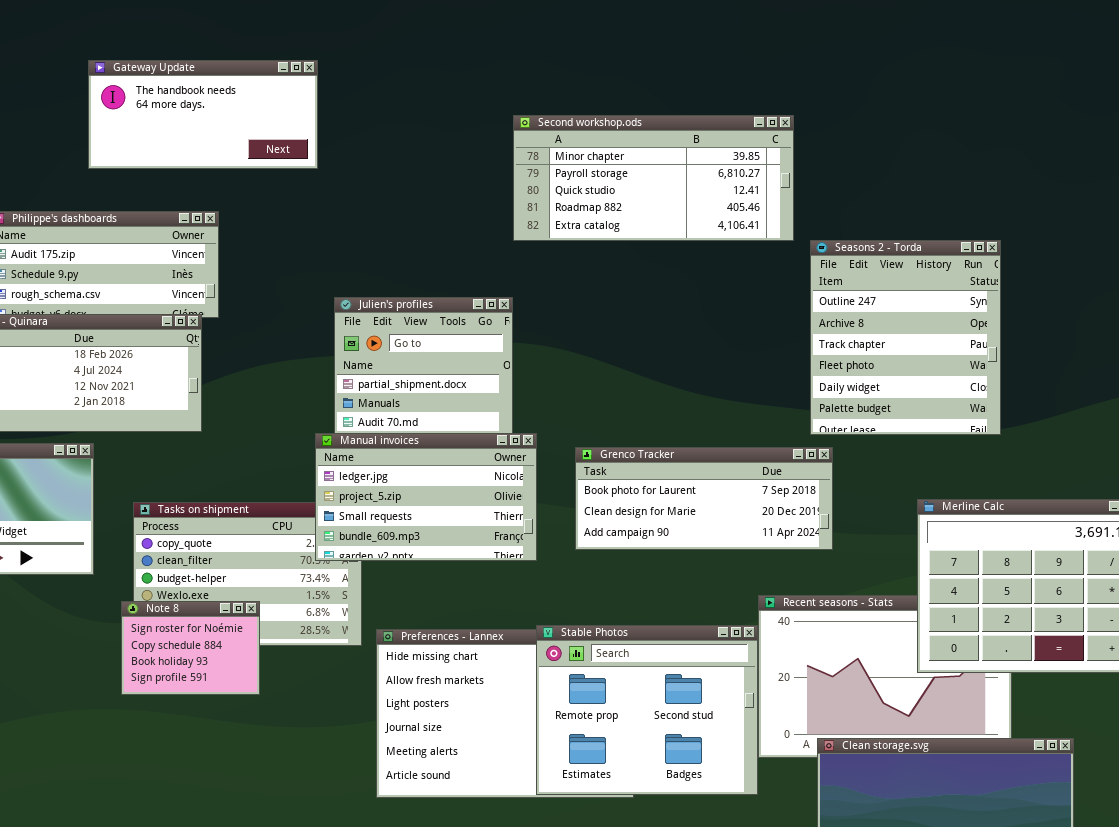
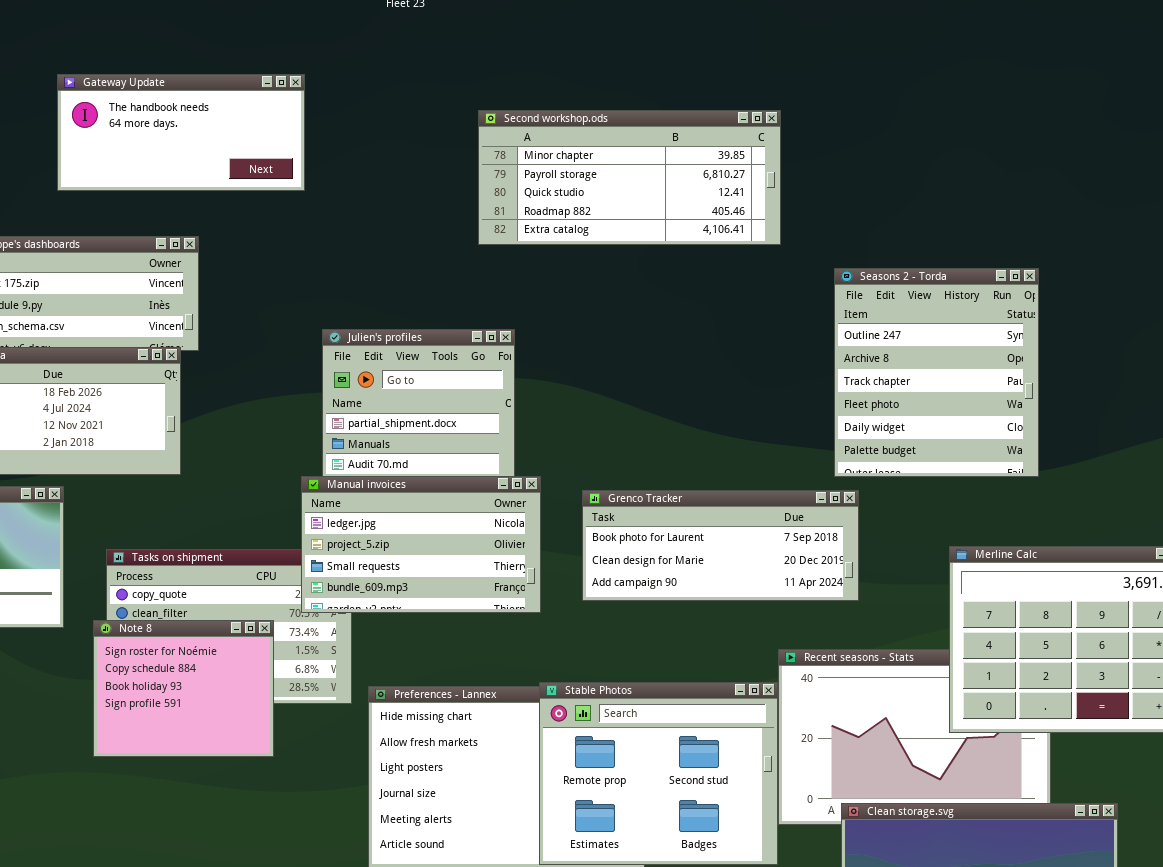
Second workshop.ods: [513,115,794,241] -> [478,110,781,245], moved
Note 8: [121,601,260,695] -> [93,620,274,757], resized

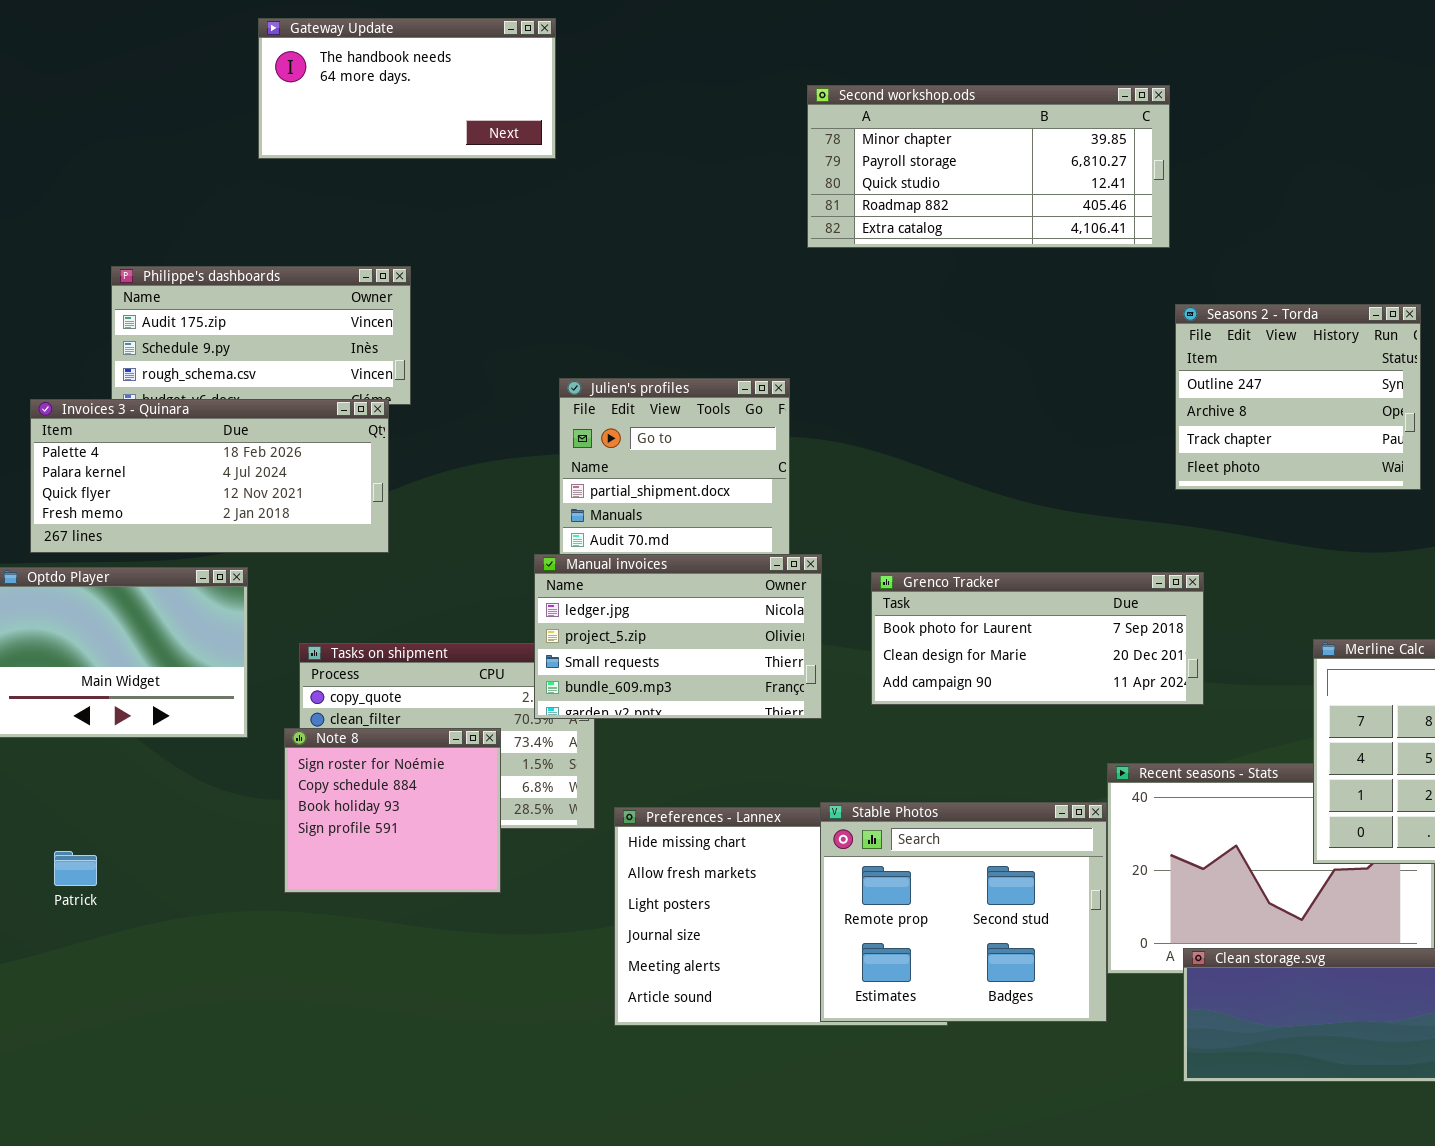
Gateway Update: [57,74,305,191] -> [258,18,556,159], moved
Second workshop.ods: [478,110,781,245] -> [807,85,1170,248], moved
Seasons 2 - Torda: [834,268,1039,477] -> [1175,304,1421,490], resized

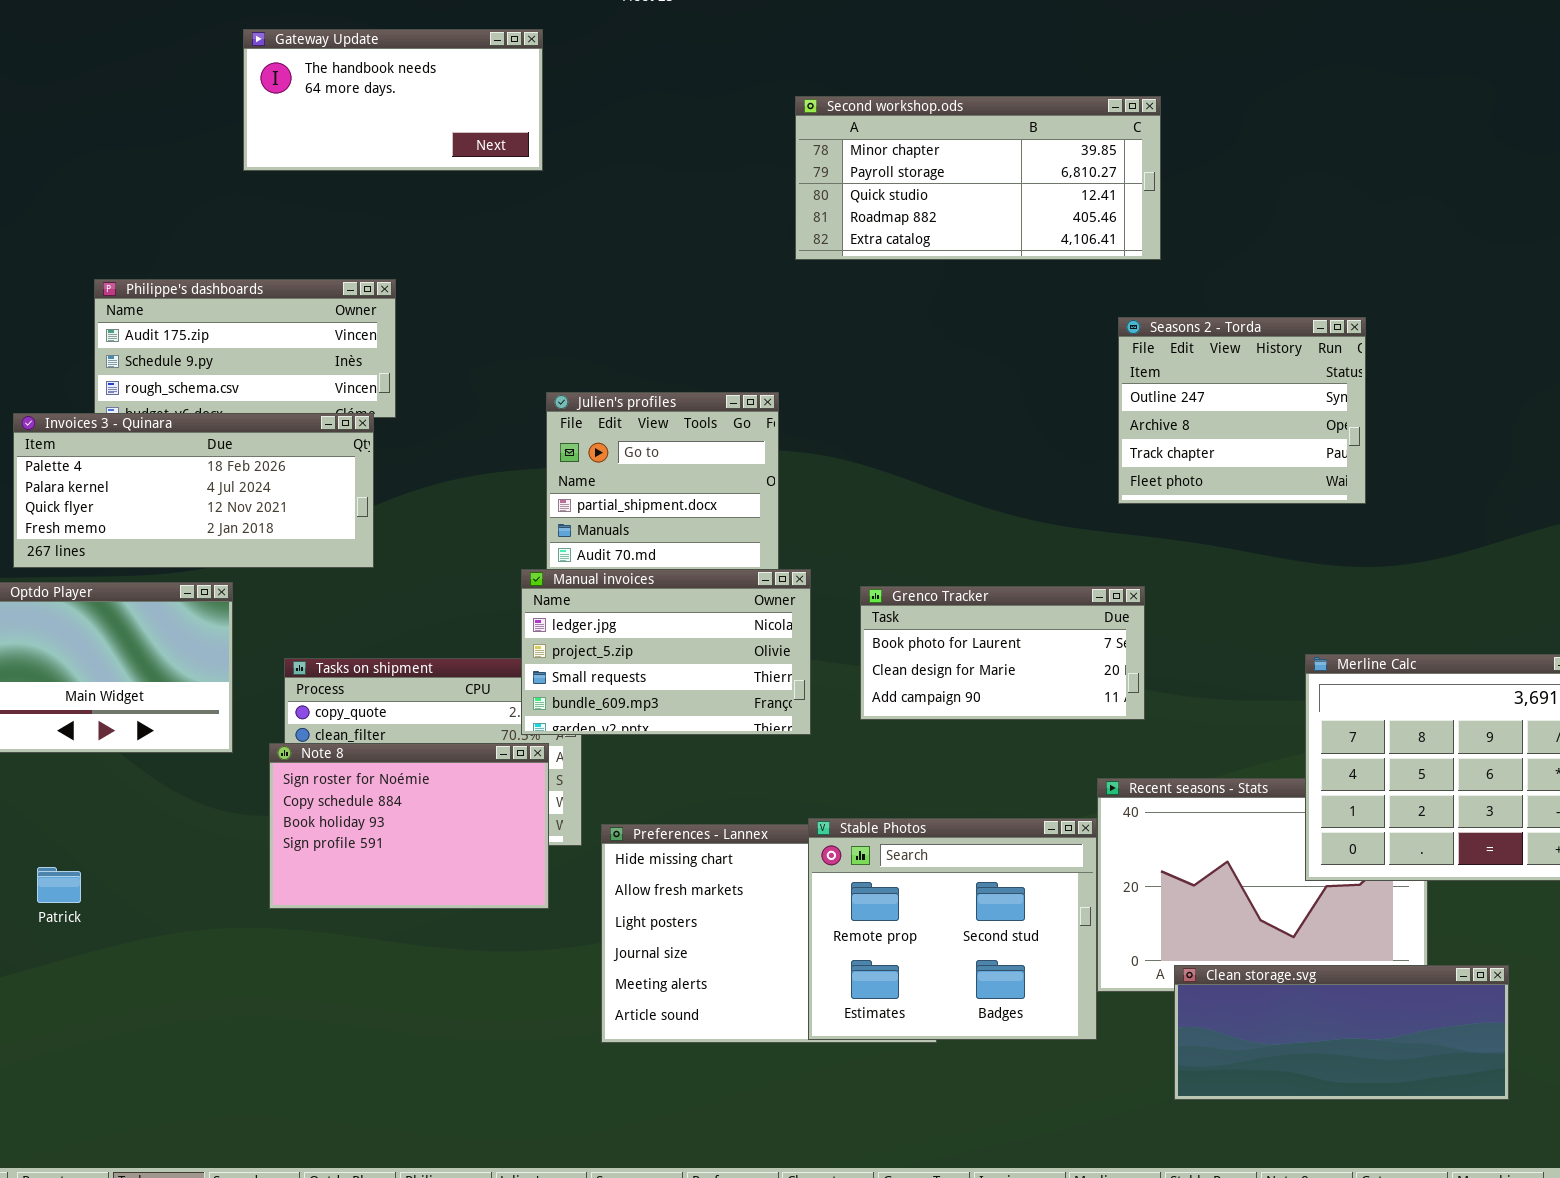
Seasons 2 - Torda: [1175,304,1421,490] -> [1118,317,1366,504], moved
Grenco Tracker: [871,572,1204,705] -> [860,586,1145,720], resized
Note 8: [284,728,501,893] -> [269,743,549,909], resized

